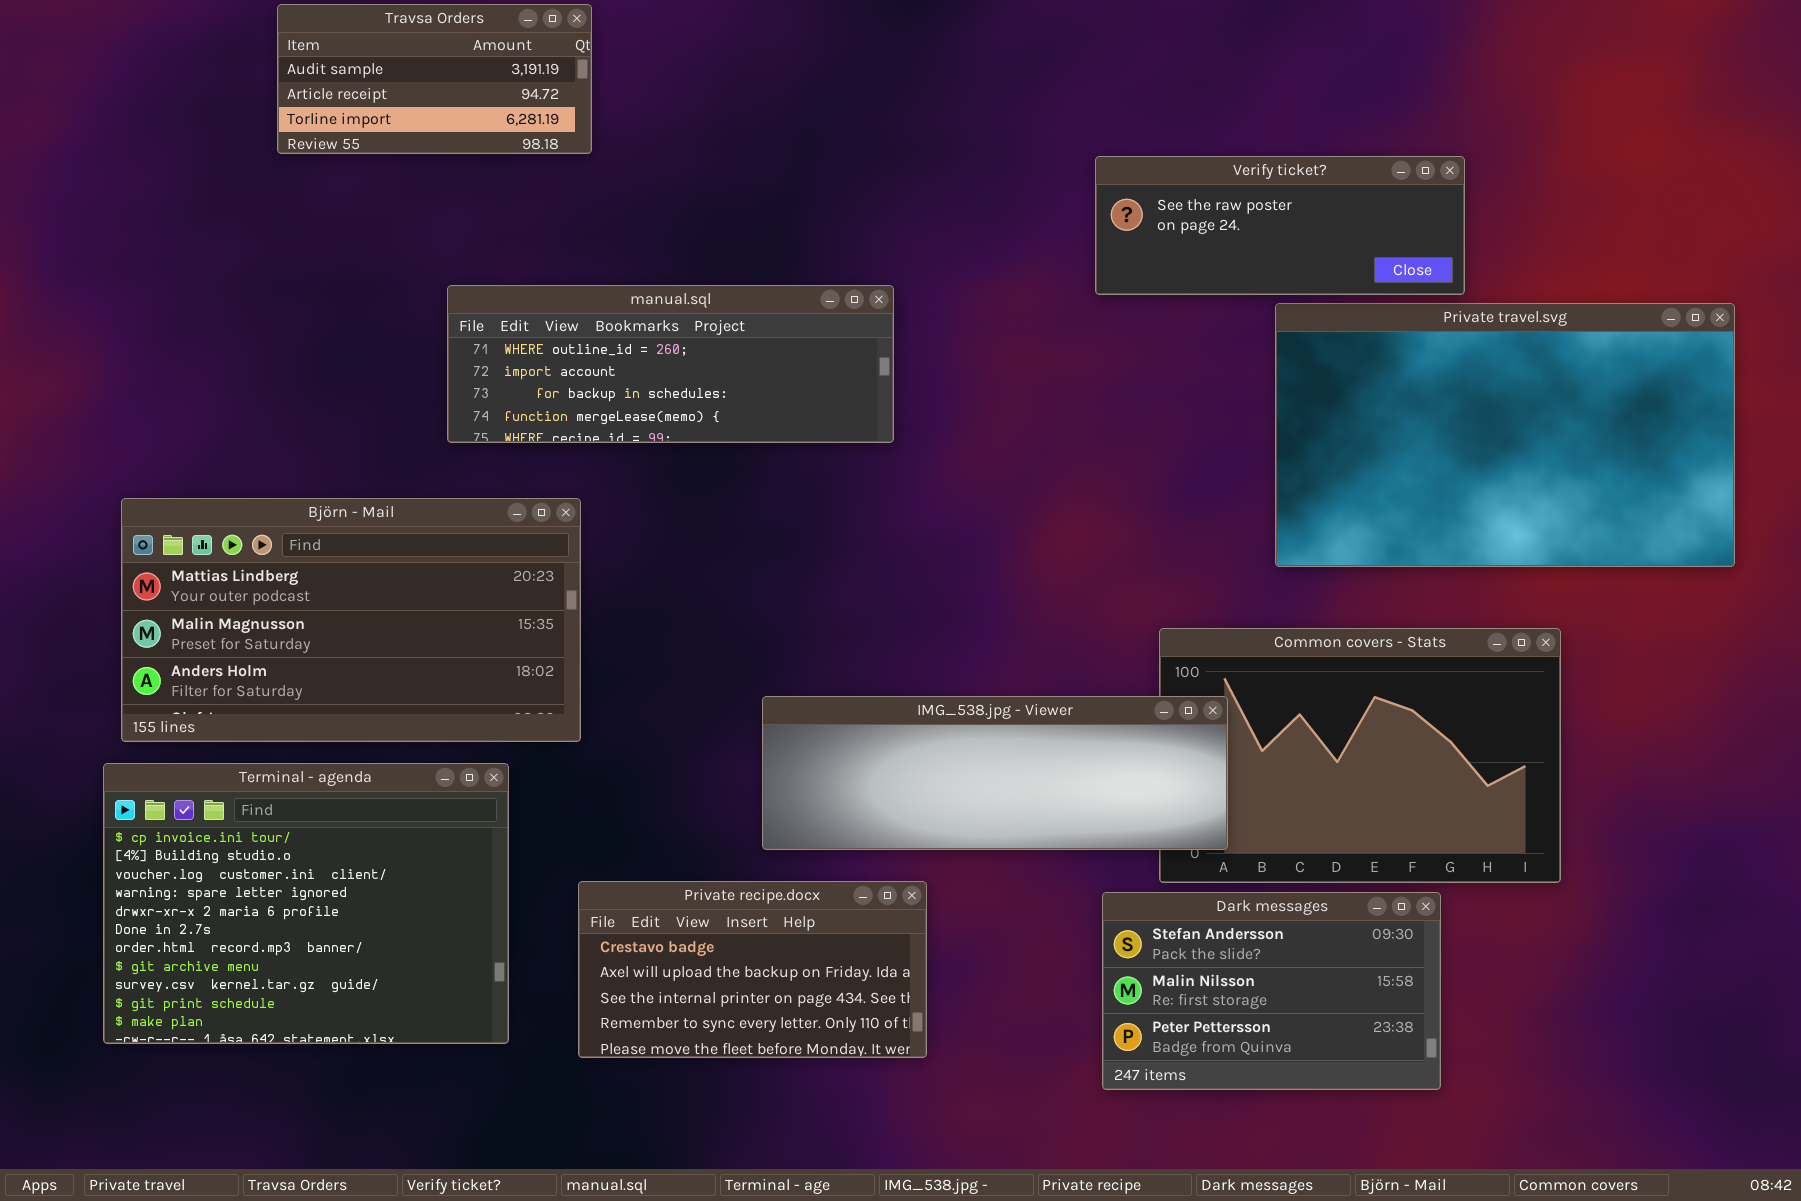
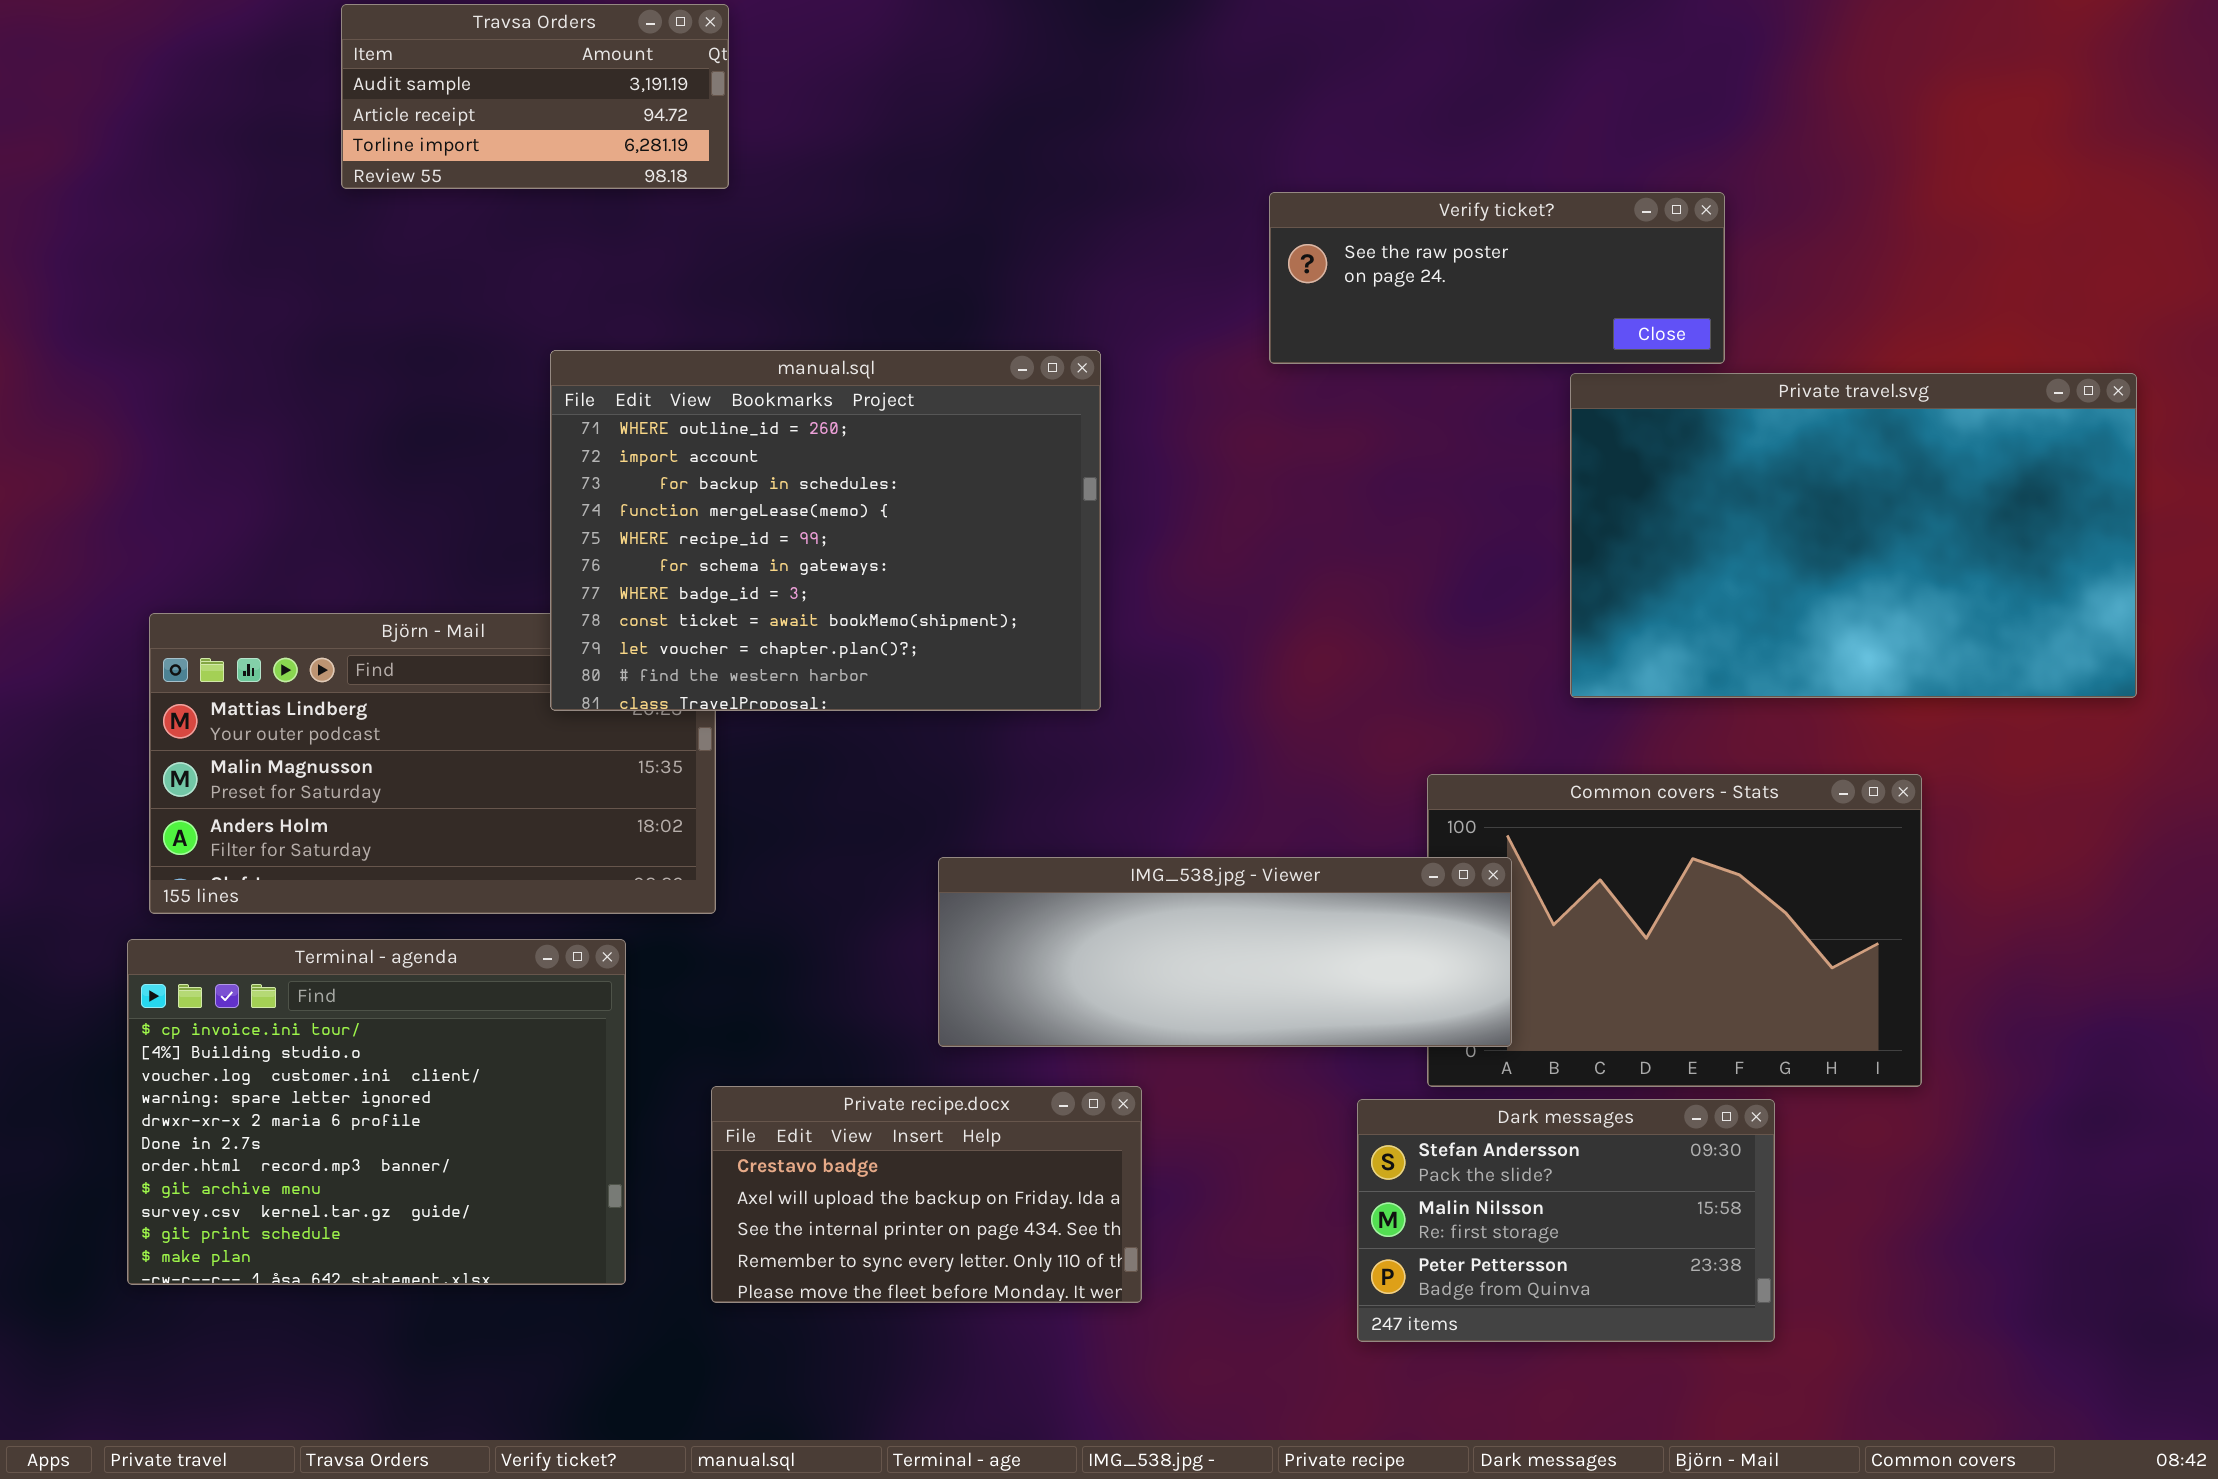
Verify ticket?: [1095,156,1465,295] -> [1269,192,1725,364], moved
manual.sql: [447,285,894,443] -> [550,350,1101,711], resized

